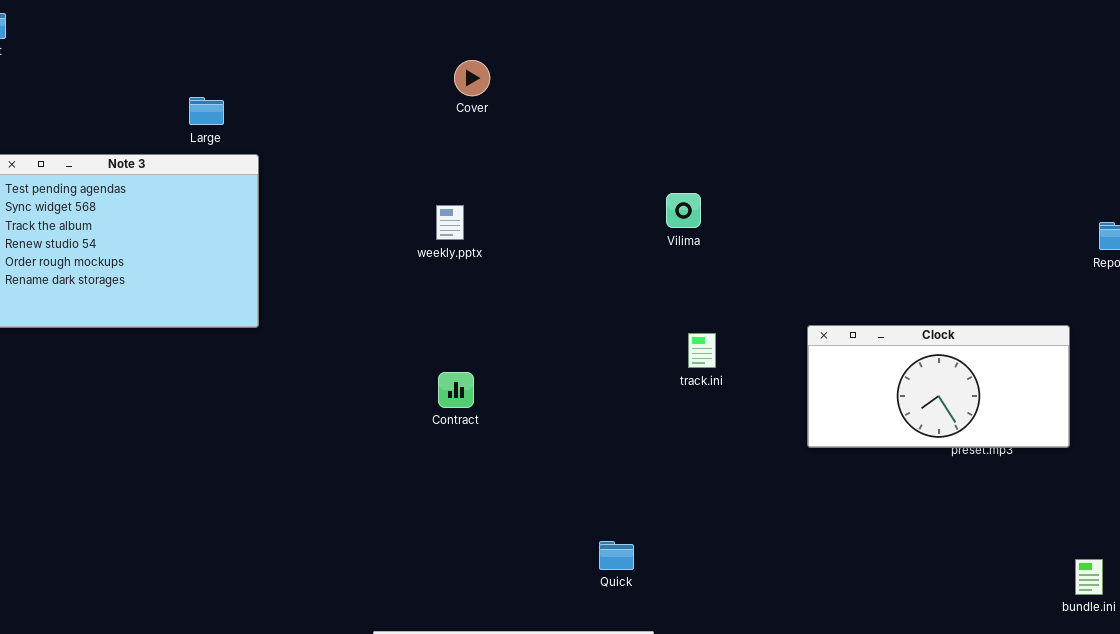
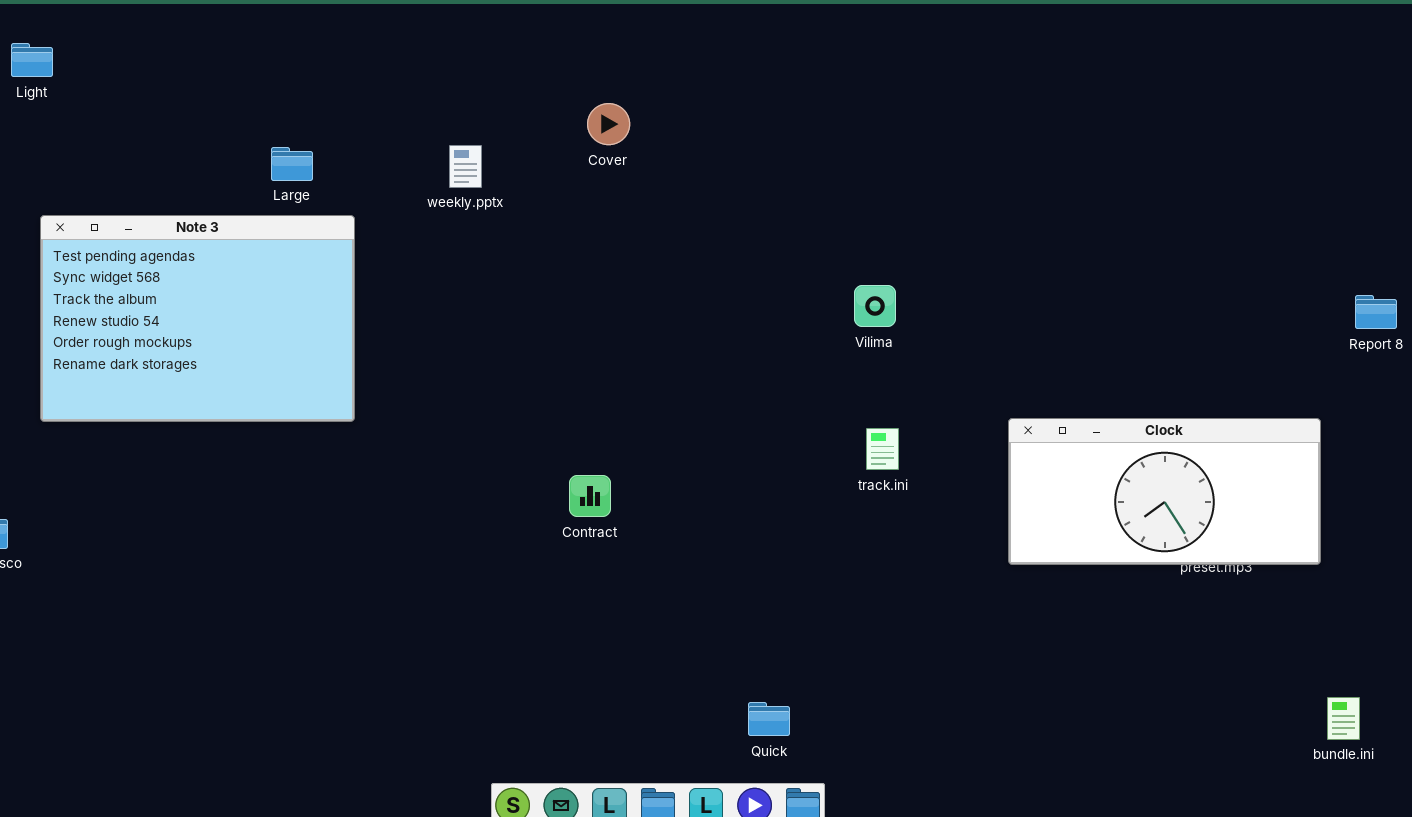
Vilima: [666,193,701,228] -> [854,285,896,327], moved
weekly.pptx: [436,205,464,240] -> [449,145,482,188], moved
Quick: [599,541,634,570] -> [748,702,790,736], moved

